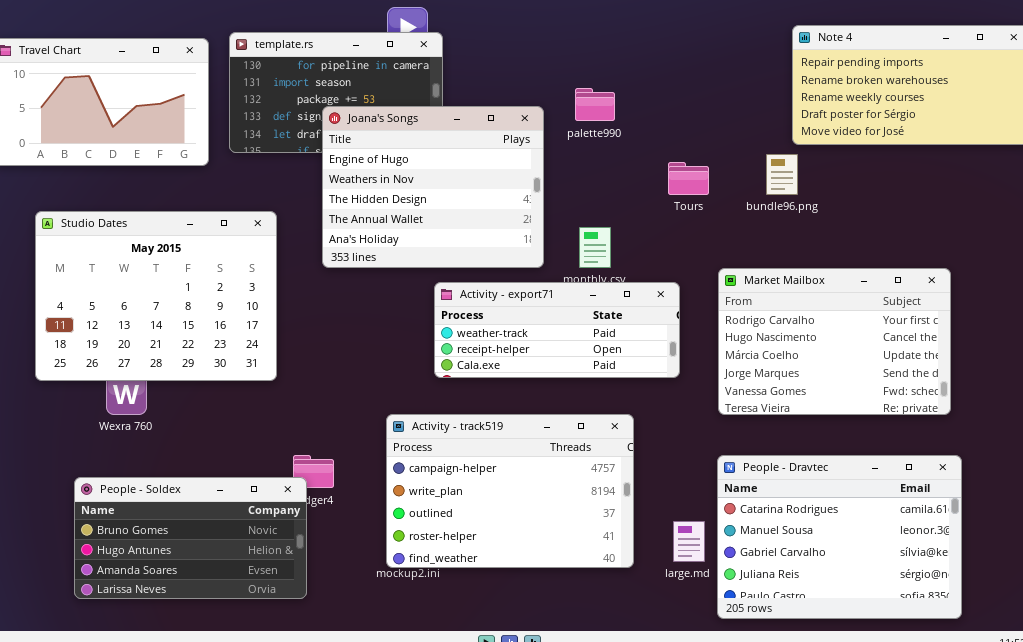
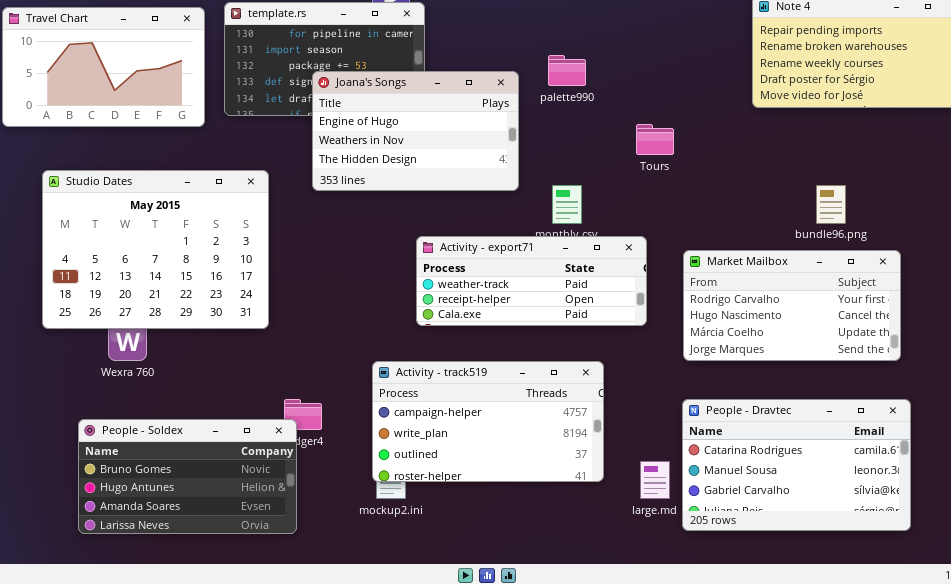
Joana's Songs: [322,106,544,268] -> [312,71,519,191], resized
bundle96.png: [766,154,798,195] -> [816,185,846,224], moved
Market Mailbox: [718,268,951,415] -> [683,250,901,361], resized
Activity - track519: [386,414,634,568] -> [372,361,604,482], resized
People - Dravtec: [717,455,962,619] -> [682,399,911,531], resized

